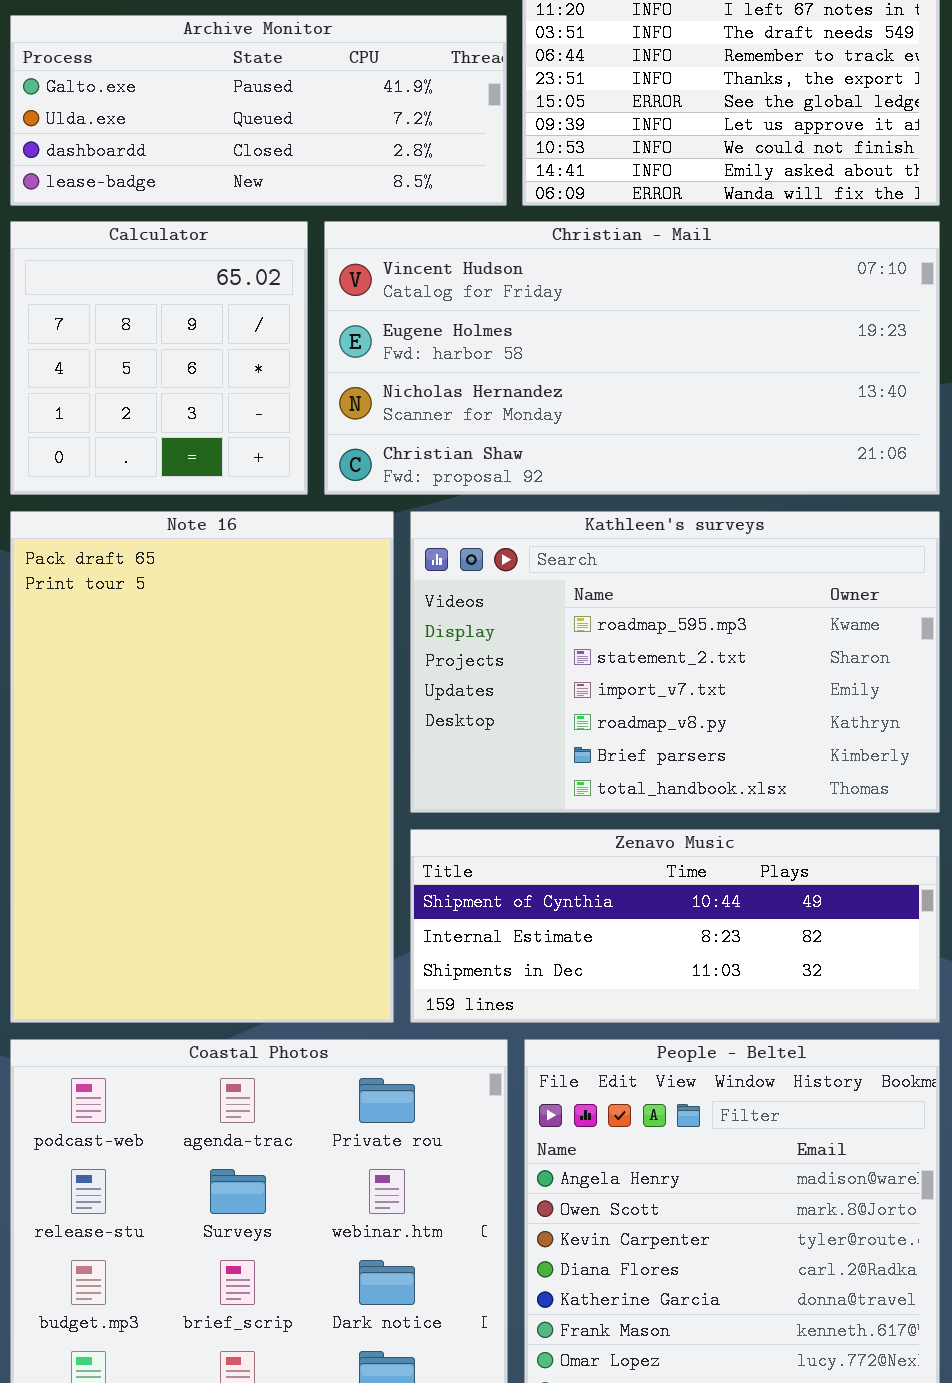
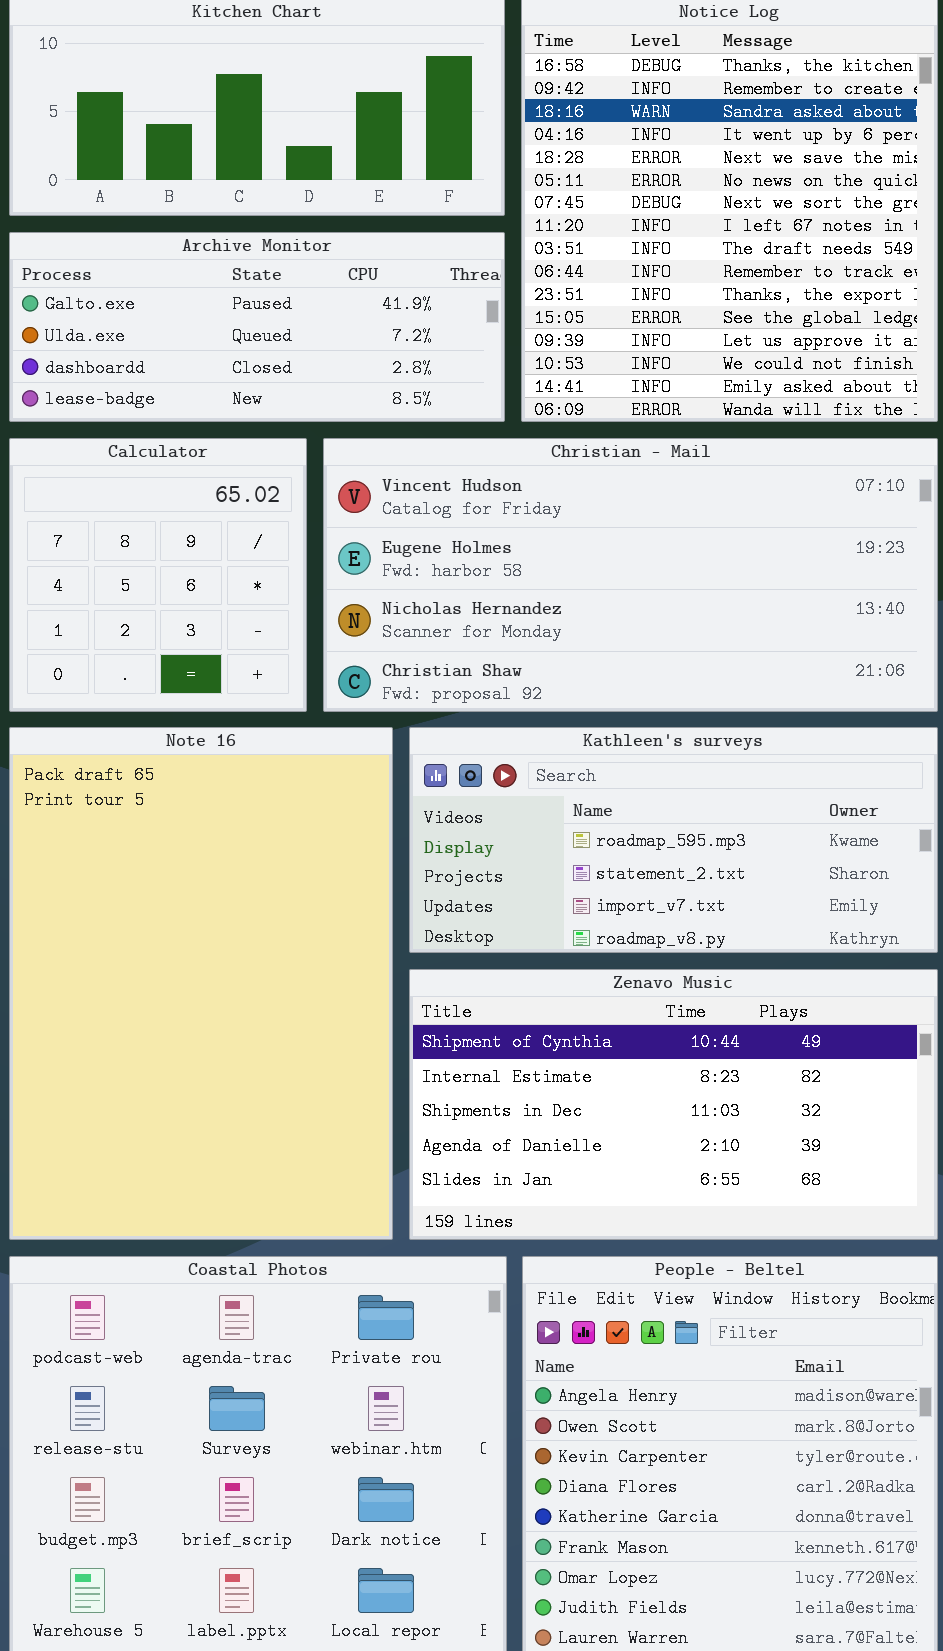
Kathleen's surveys: [410,511,940,813] -> [409,727,938,953], resized
Zenavo Music: [410,829,940,1023] -> [409,969,938,1240], resized

